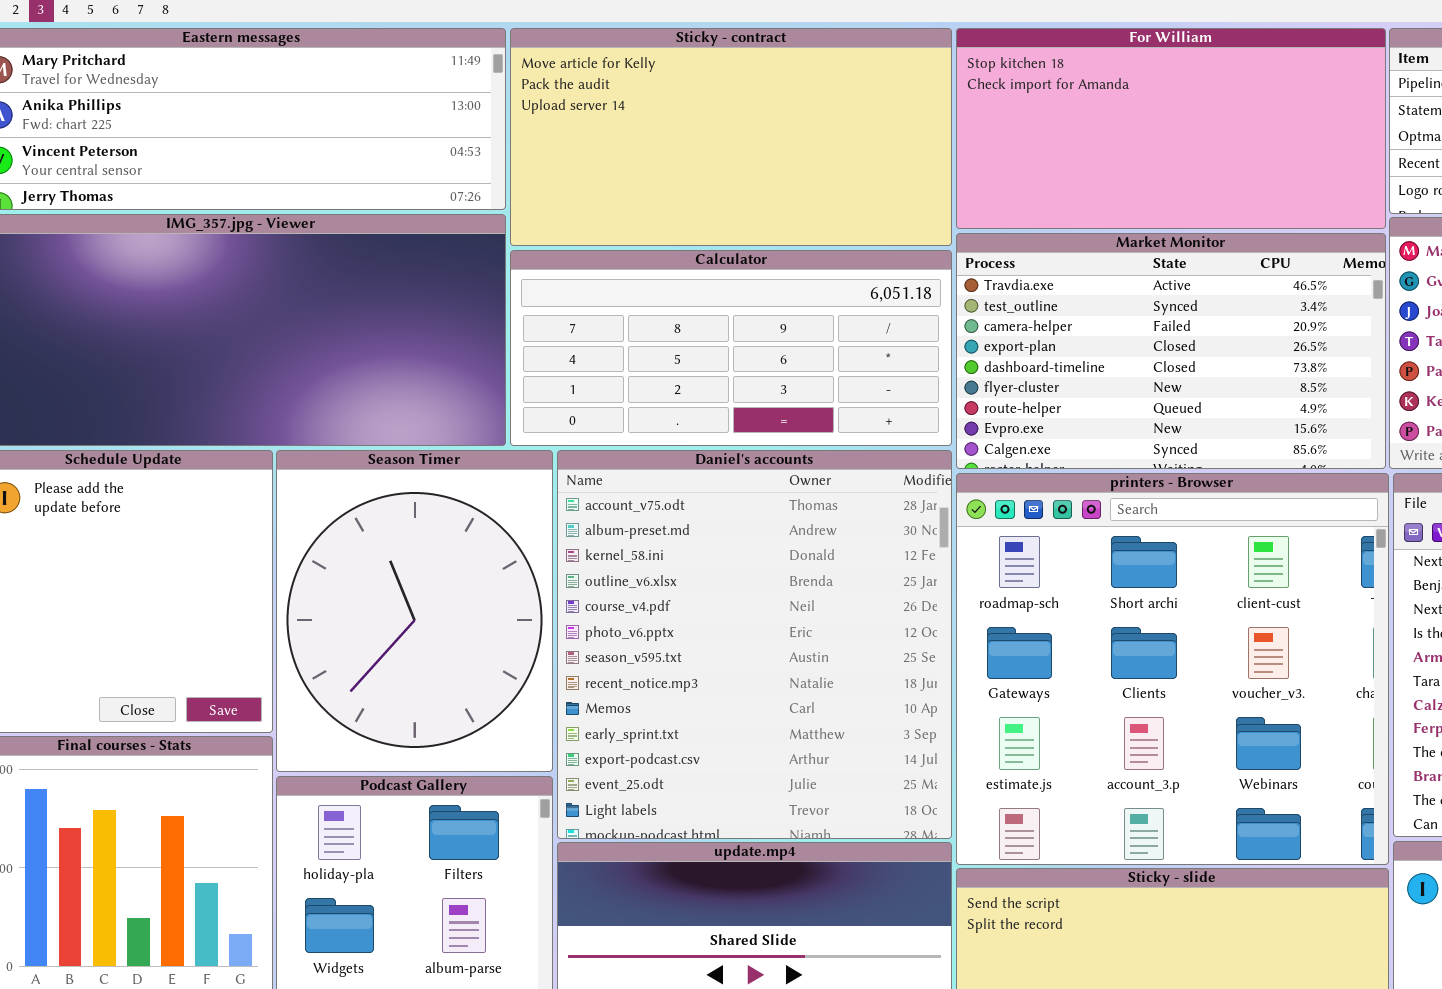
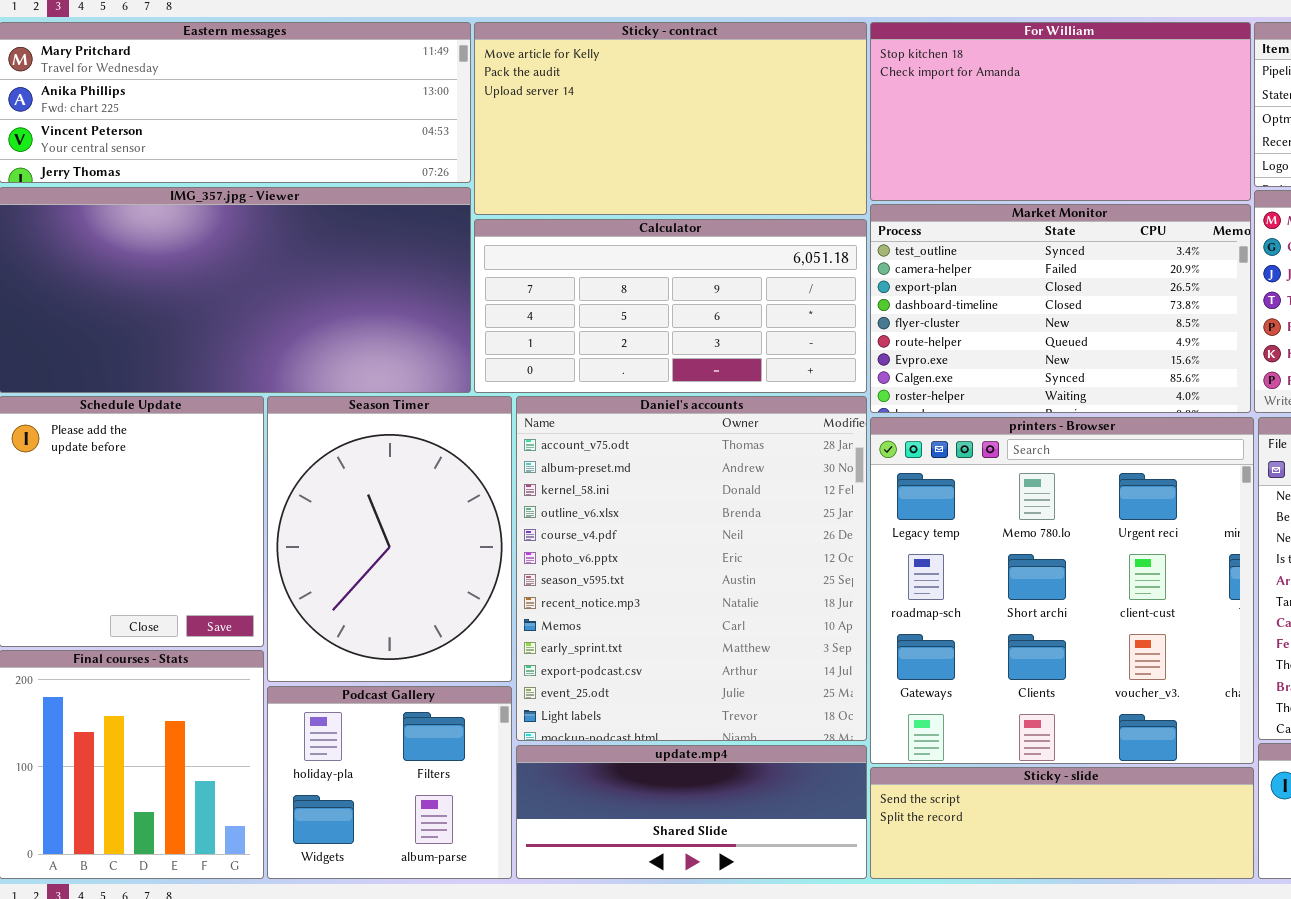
Market Monitor: [956,233,1386,469] -> [870,204,1251,413], scrolled down 1 row
printers - Browser: [956,473,1389,865] -> [870,417,1254,764], scrolled up 1 row

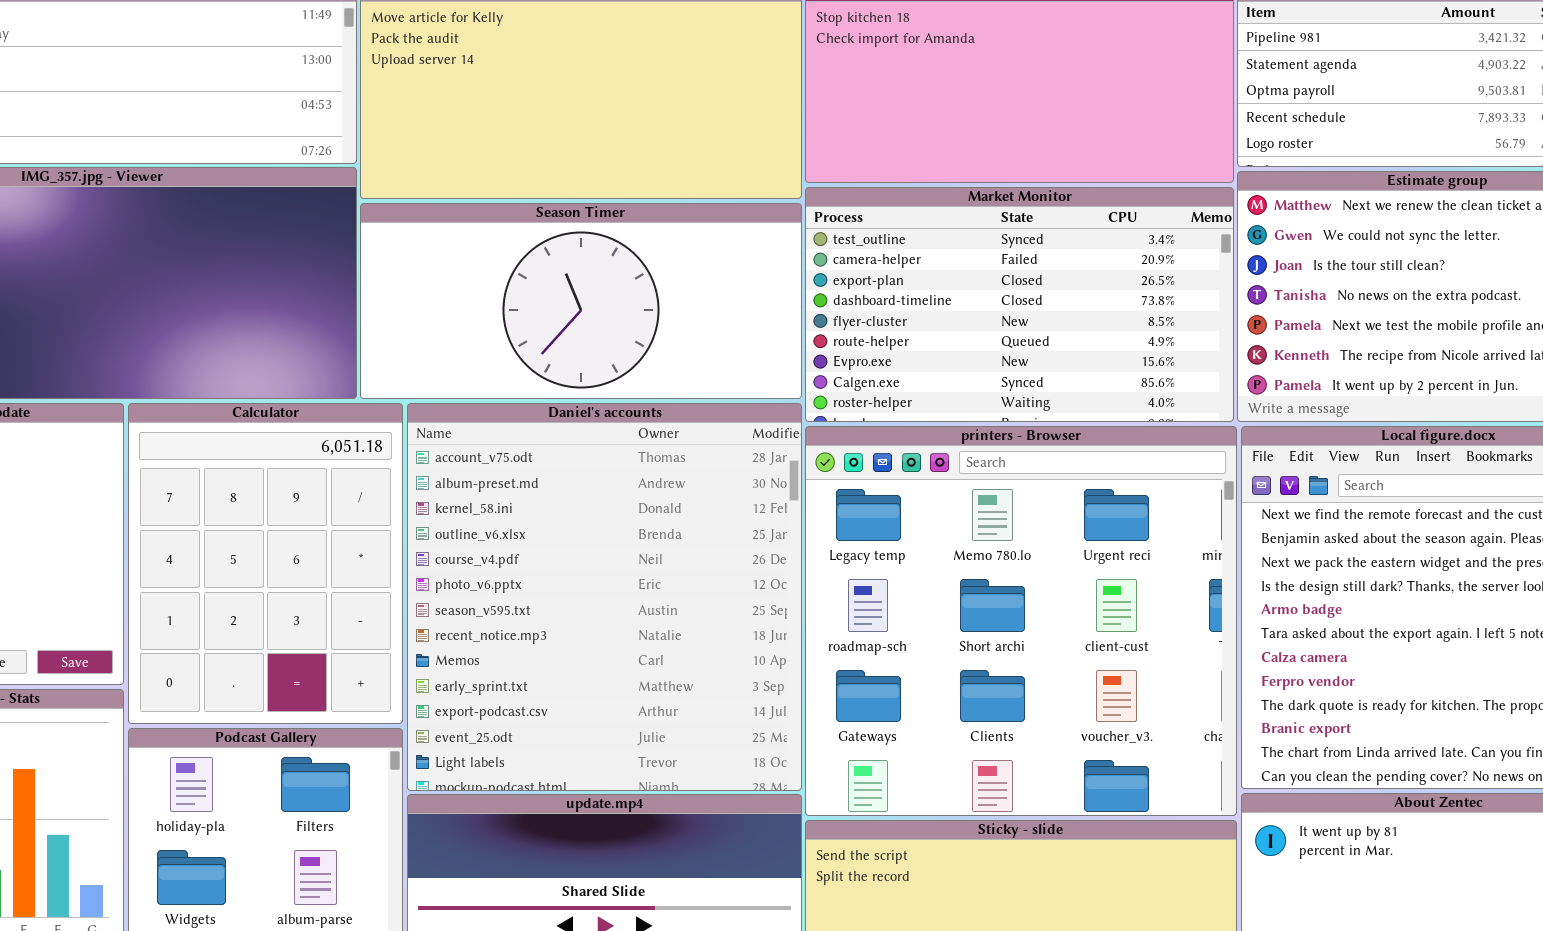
Calculator: [474,219,867,393] -> [128,403,403,724], moved, resized
Season Timer: [267,396,512,682] -> [360,203,802,399], moved, resized

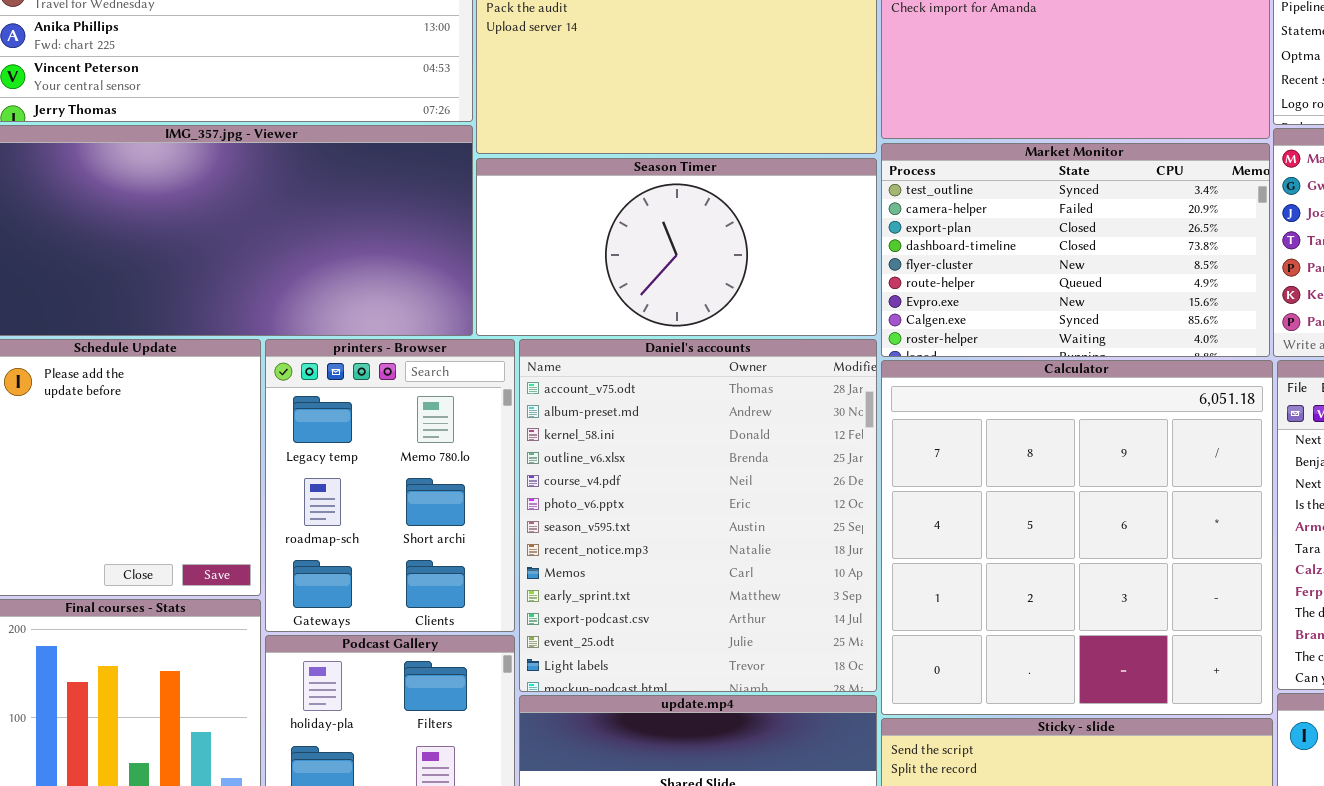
Calculator: [128,403,403,724] -> [881,360,1273,715], moved, resized
printers - Browser: [805,426,1237,816] -> [265,339,515,632], moved, resized

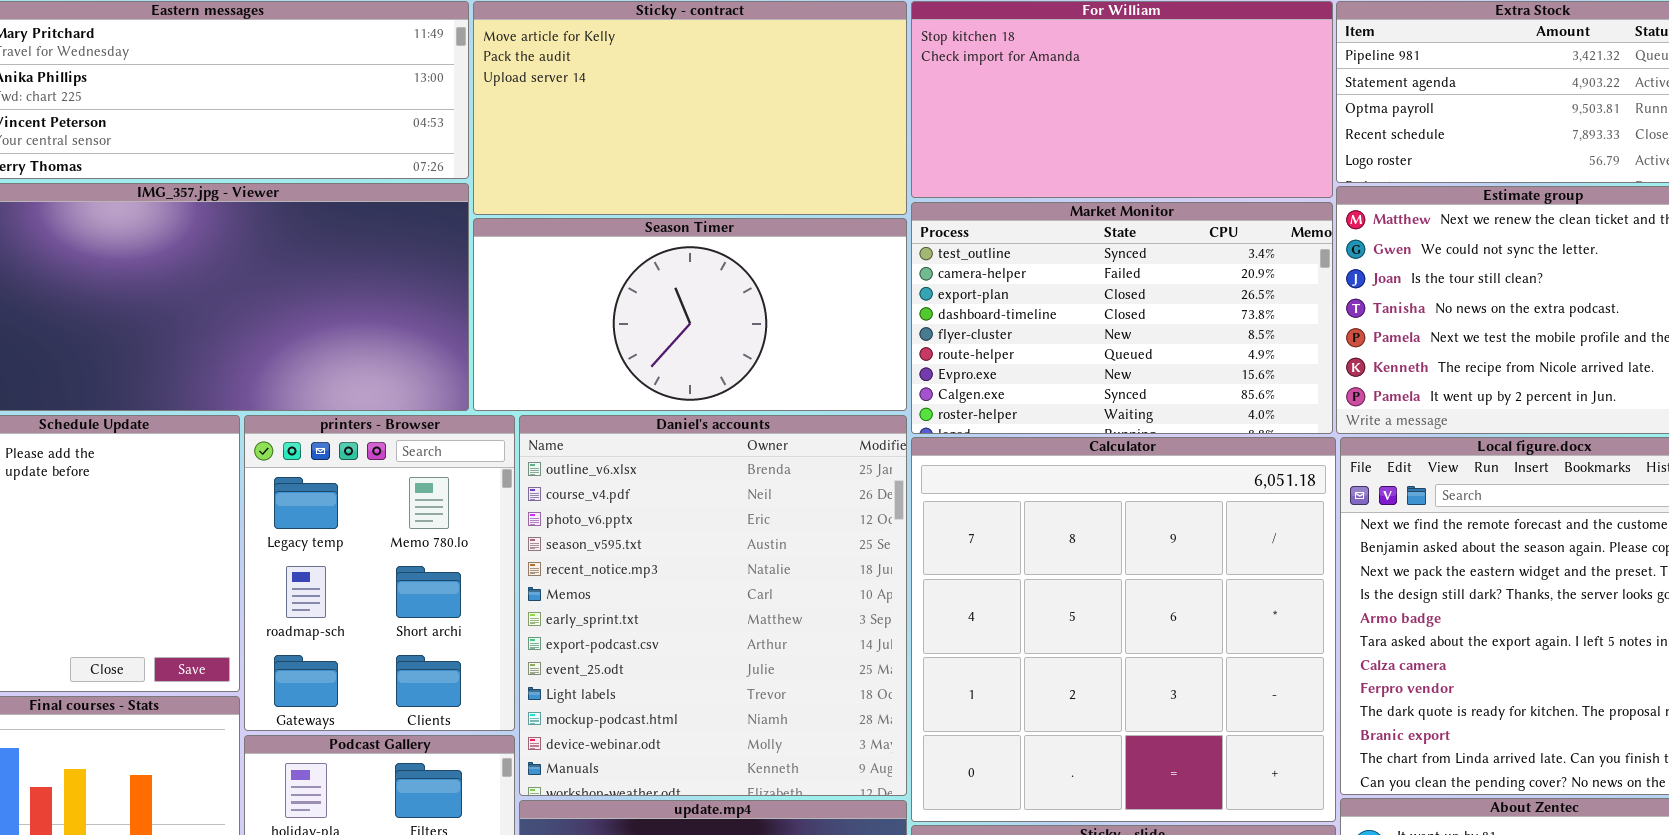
Daniel's accounts: [519,339,877,692] -> [519,415,907,796], scrolled down 3 rows

